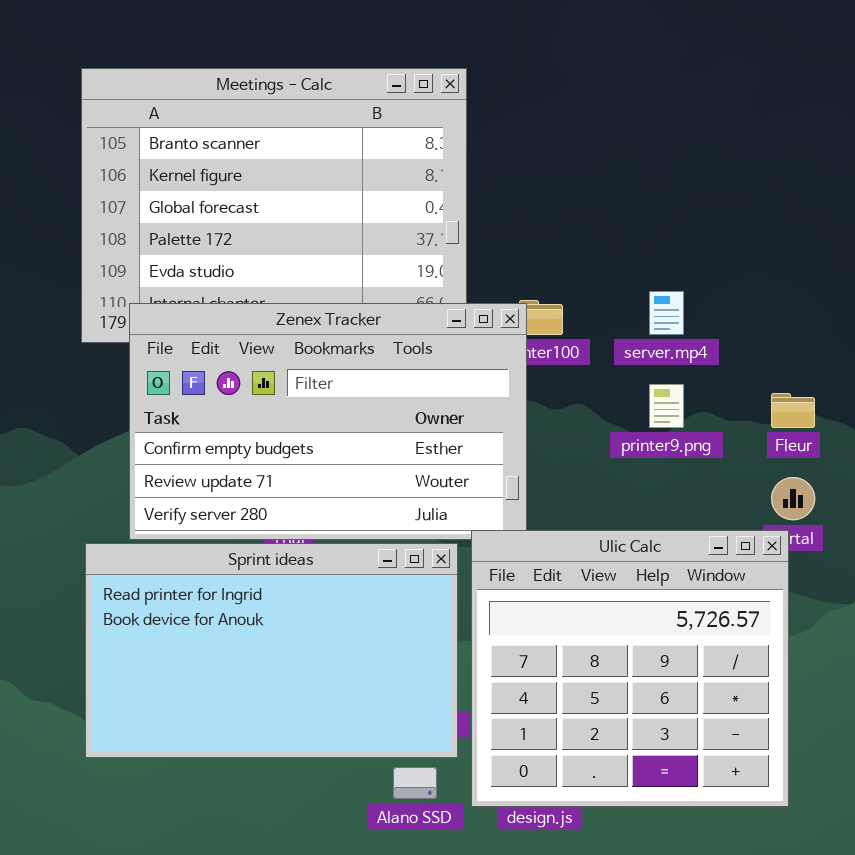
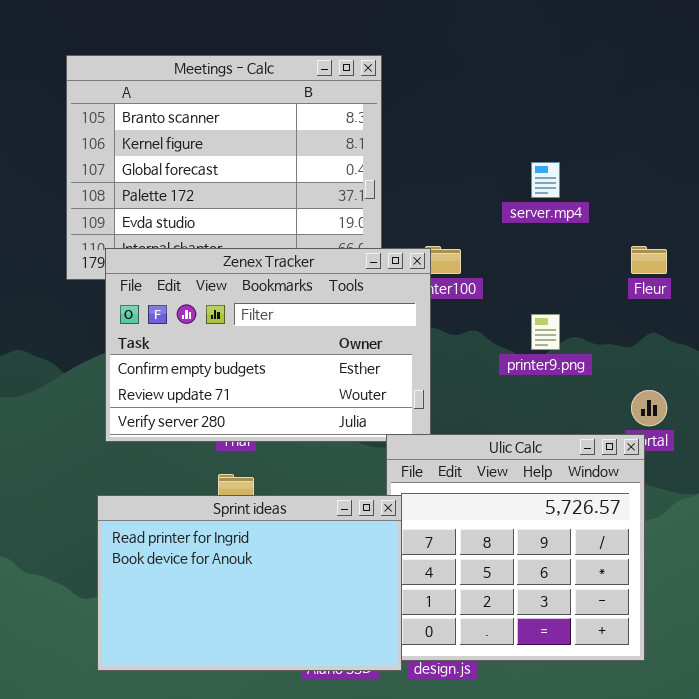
server.mp4: [649,291,684,335] -> [531,162,560,198], moved
Fleur: [771,393,815,428] -> [631,246,667,274], moved
Sprint ideas: [85,543,458,758] -> [97,495,402,671], moved

